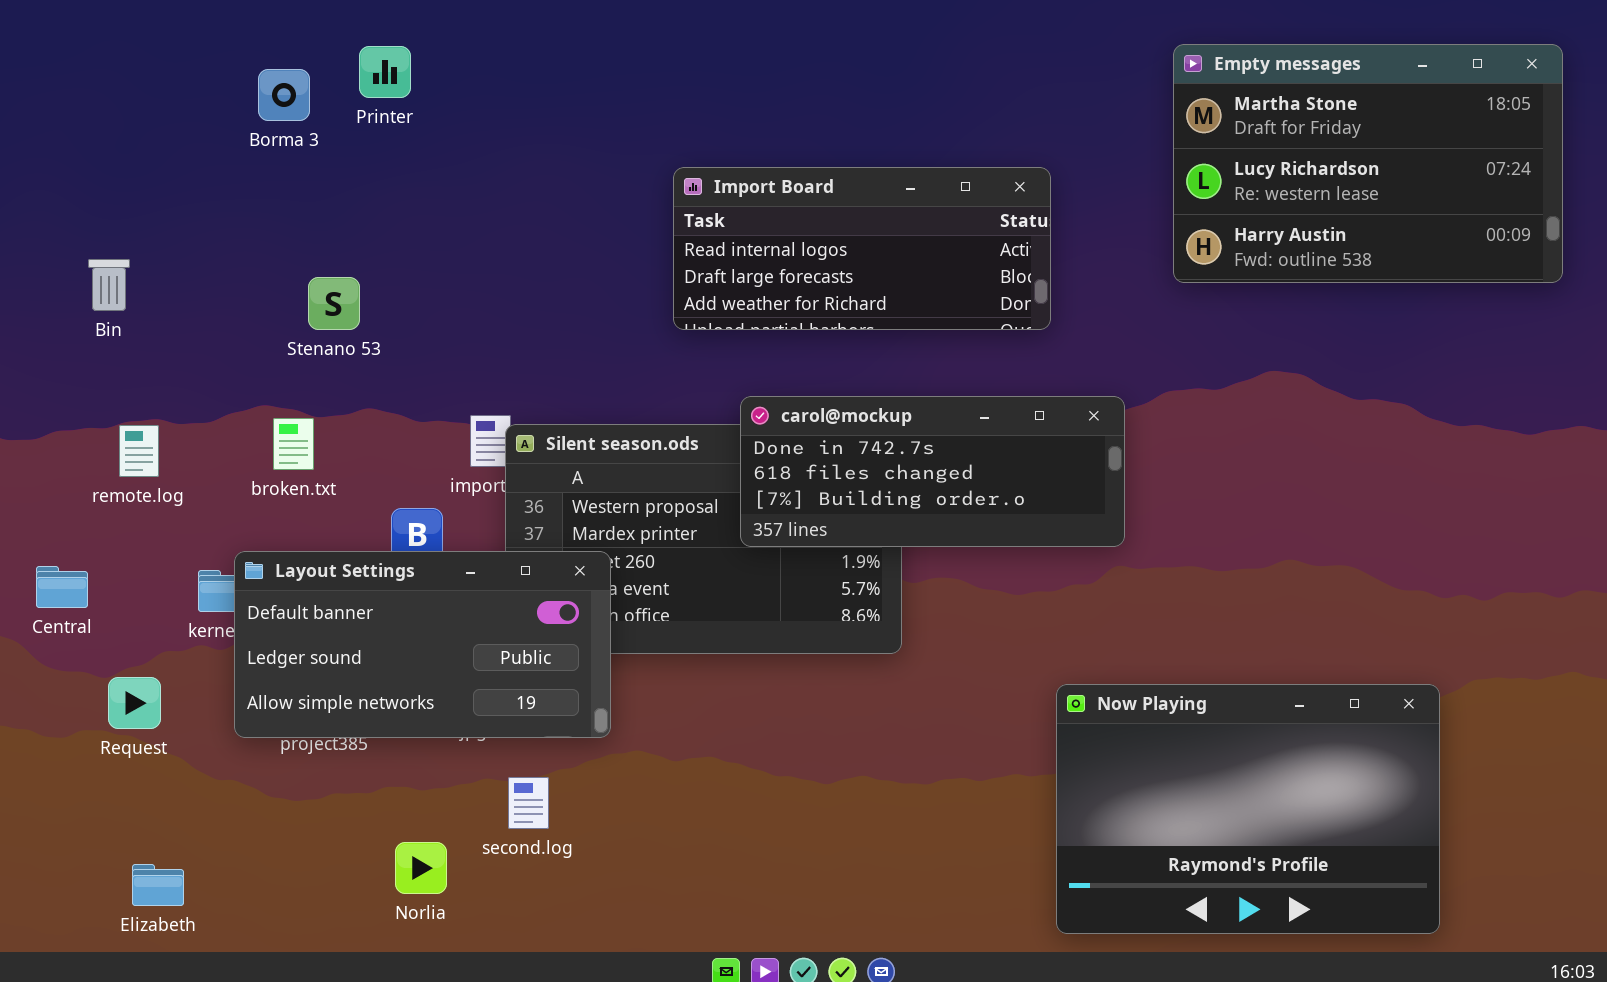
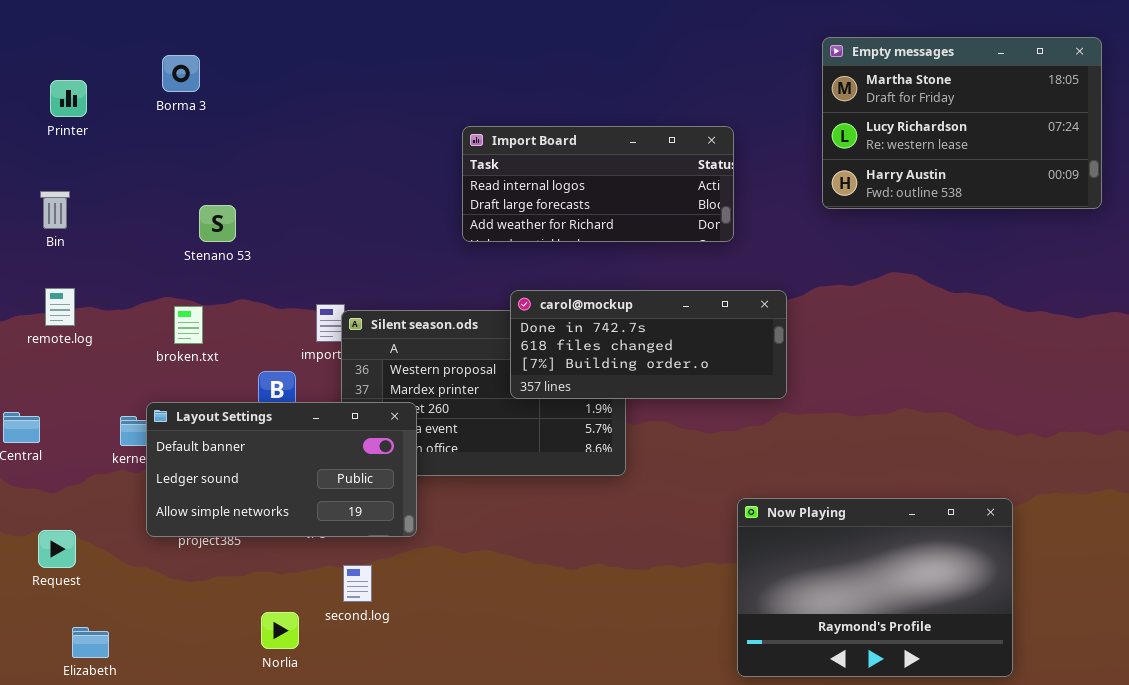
Printer: [359,46,411,98] -> [50,80,87,117], moved
remote.log: [119,425,159,477] -> [45,288,75,326], moved
Request: [108,677,161,729] -> [38,530,76,568], moved

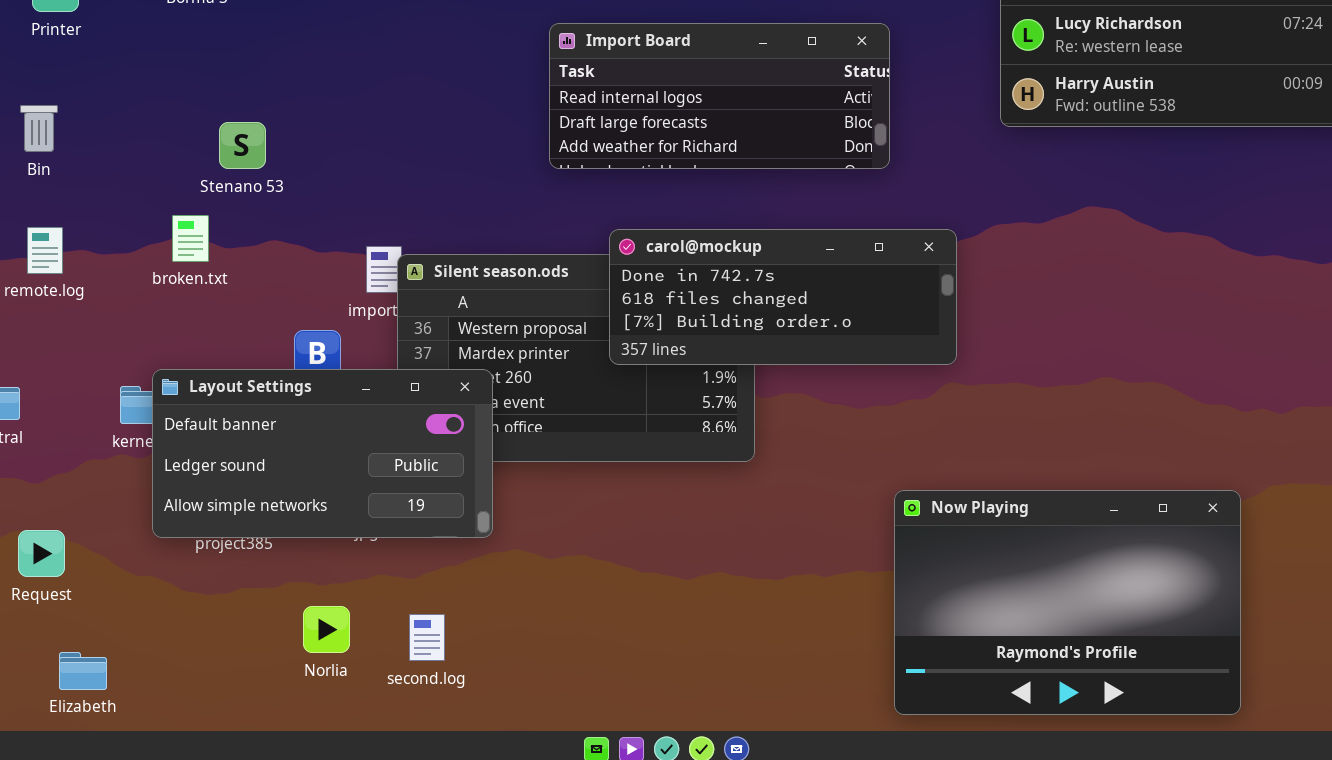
broken.txt: [174,306,203,344] -> [172,215,209,262], moved
second.log: [343,565,372,602] -> [409,614,445,661], moved
Norlia: [261,612,299,649] -> [303,606,350,653], moved

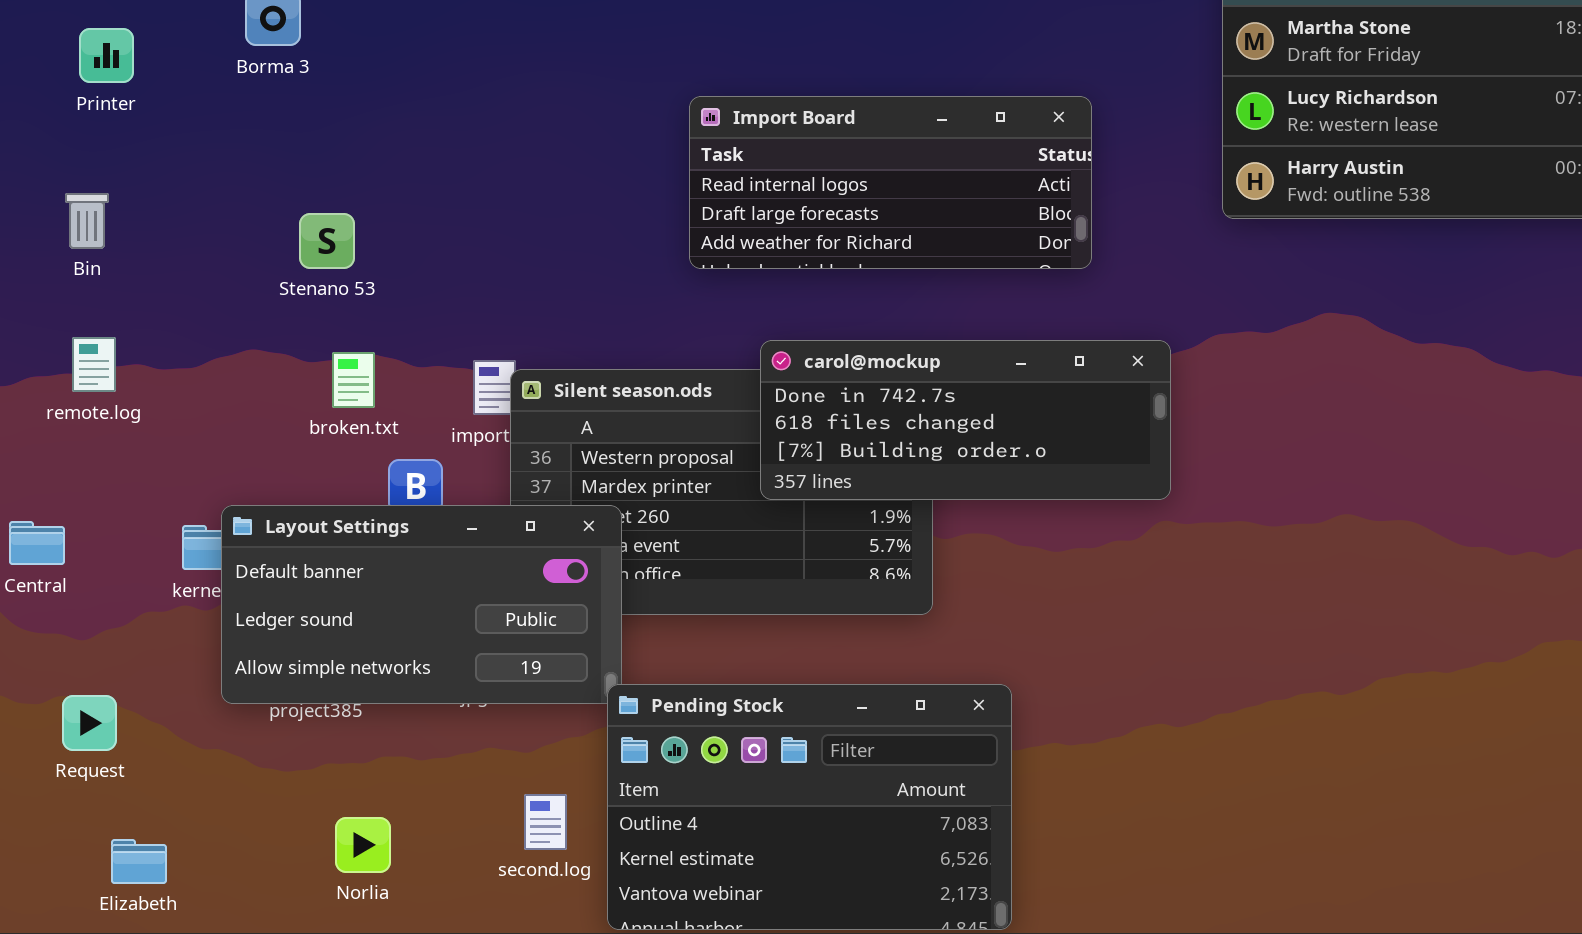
broken.txt: [172,215,209,262] -> [332,352,375,408], moved
Now Playing: [894,490,1241,715] -> none, closed
Pending Stock: none -> [607,684,1012,930], opened
Norlia: [303,606,350,653] -> [335,817,391,873], moved

